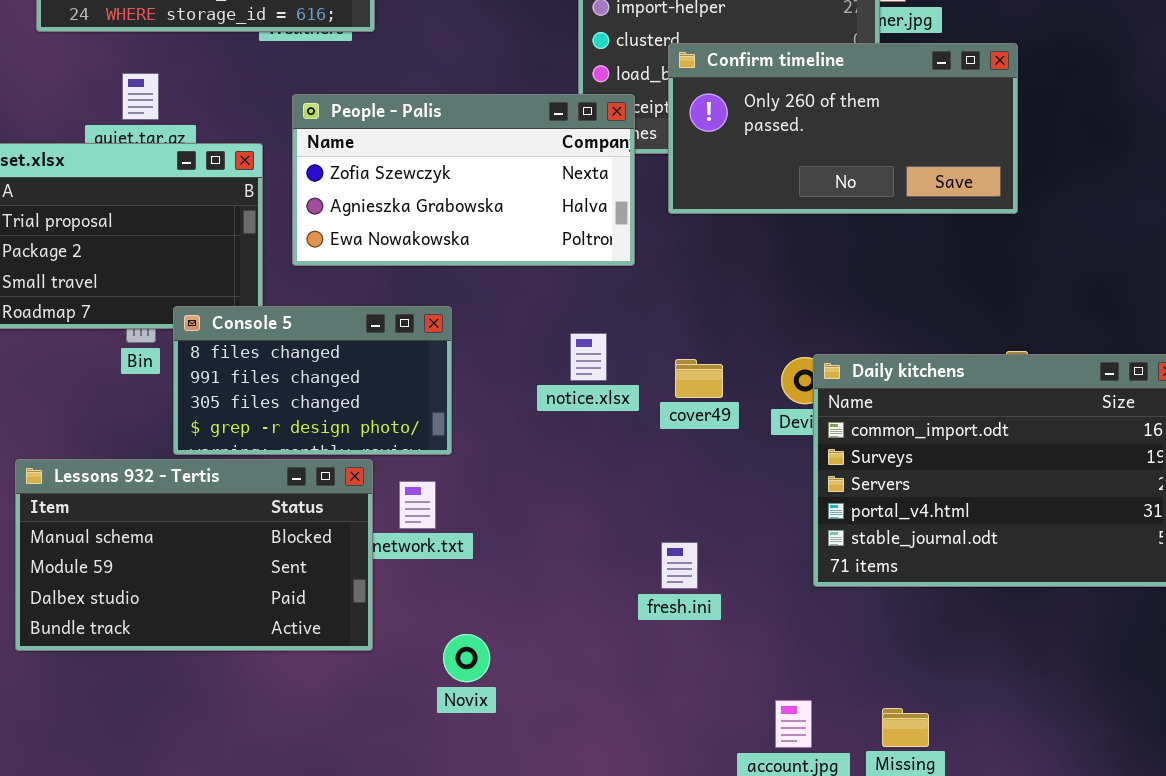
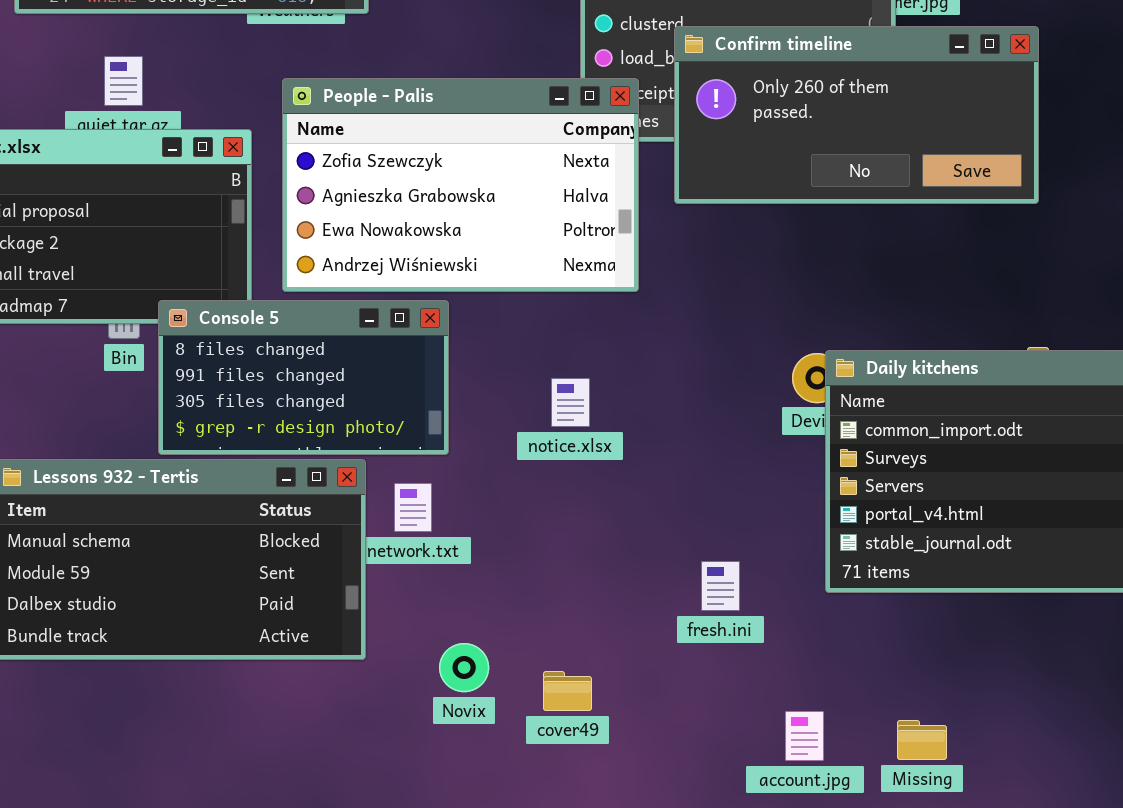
People - Palis: [292,94,635,266] -> [282,78,639,292], resized
notice.xlsx: [570,333,607,381] -> [551,378,590,427], moved
cover49: [675,359,723,398] -> [543,671,592,711], moved
fresh.ini: [661,542,698,589] -> [701,561,740,611], moved

